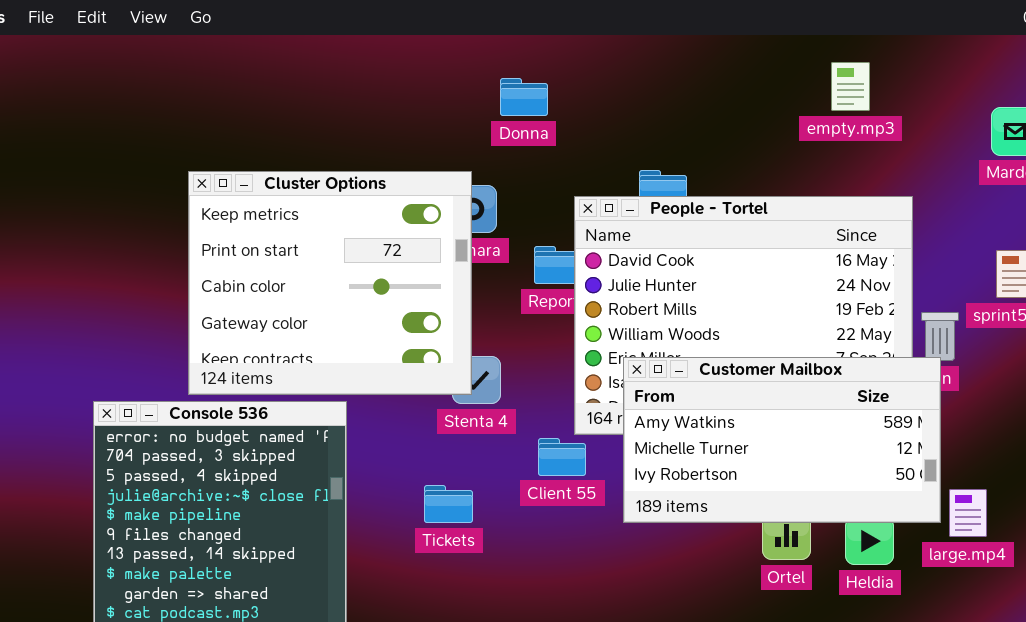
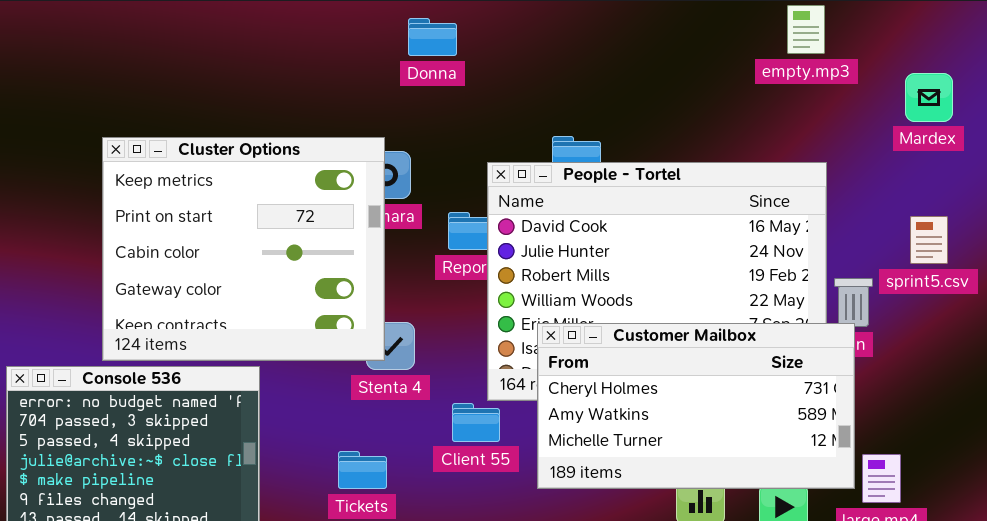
empty.mp3: [831,62,870,111] -> [787,5,825,54], moved
Donna: [500,78,548,116] -> [408,18,457,56], moved
Customer Mailbox: [623,357,941,523] -> [537,323,855,489], scrolled up 1 row

